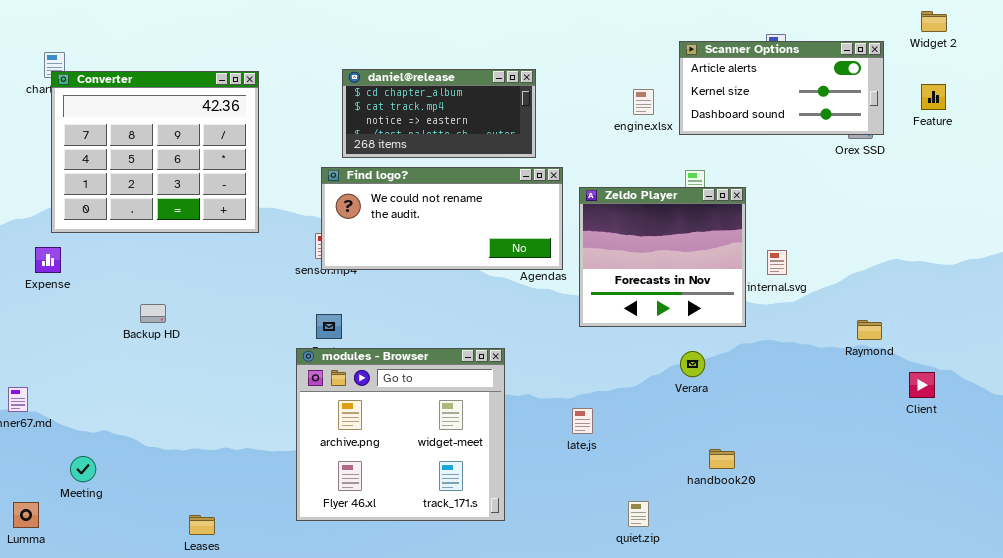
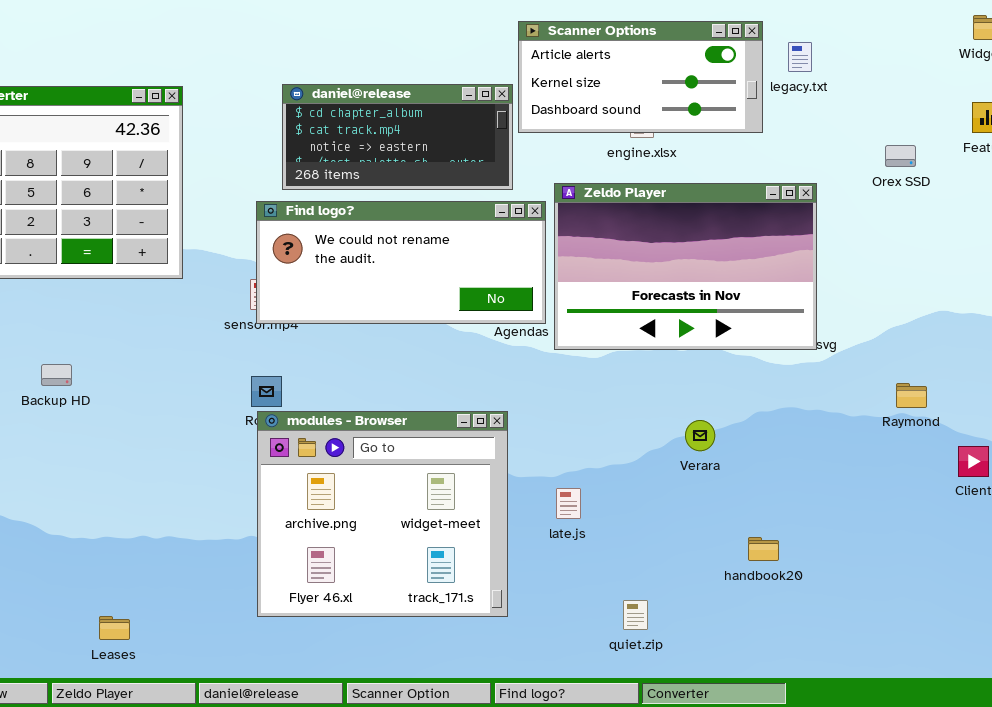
Scanner Options: [679,41,884,135] -> [518,21,763,133], moved
Zeldo Player: [579,187,746,327] -> [554,183,817,350], moved, resized
modules - Browser: [296,348,505,521] -> [257,411,508,617], moved
handbook20: [709,449,735,469] -> [748,537,779,561], moved

